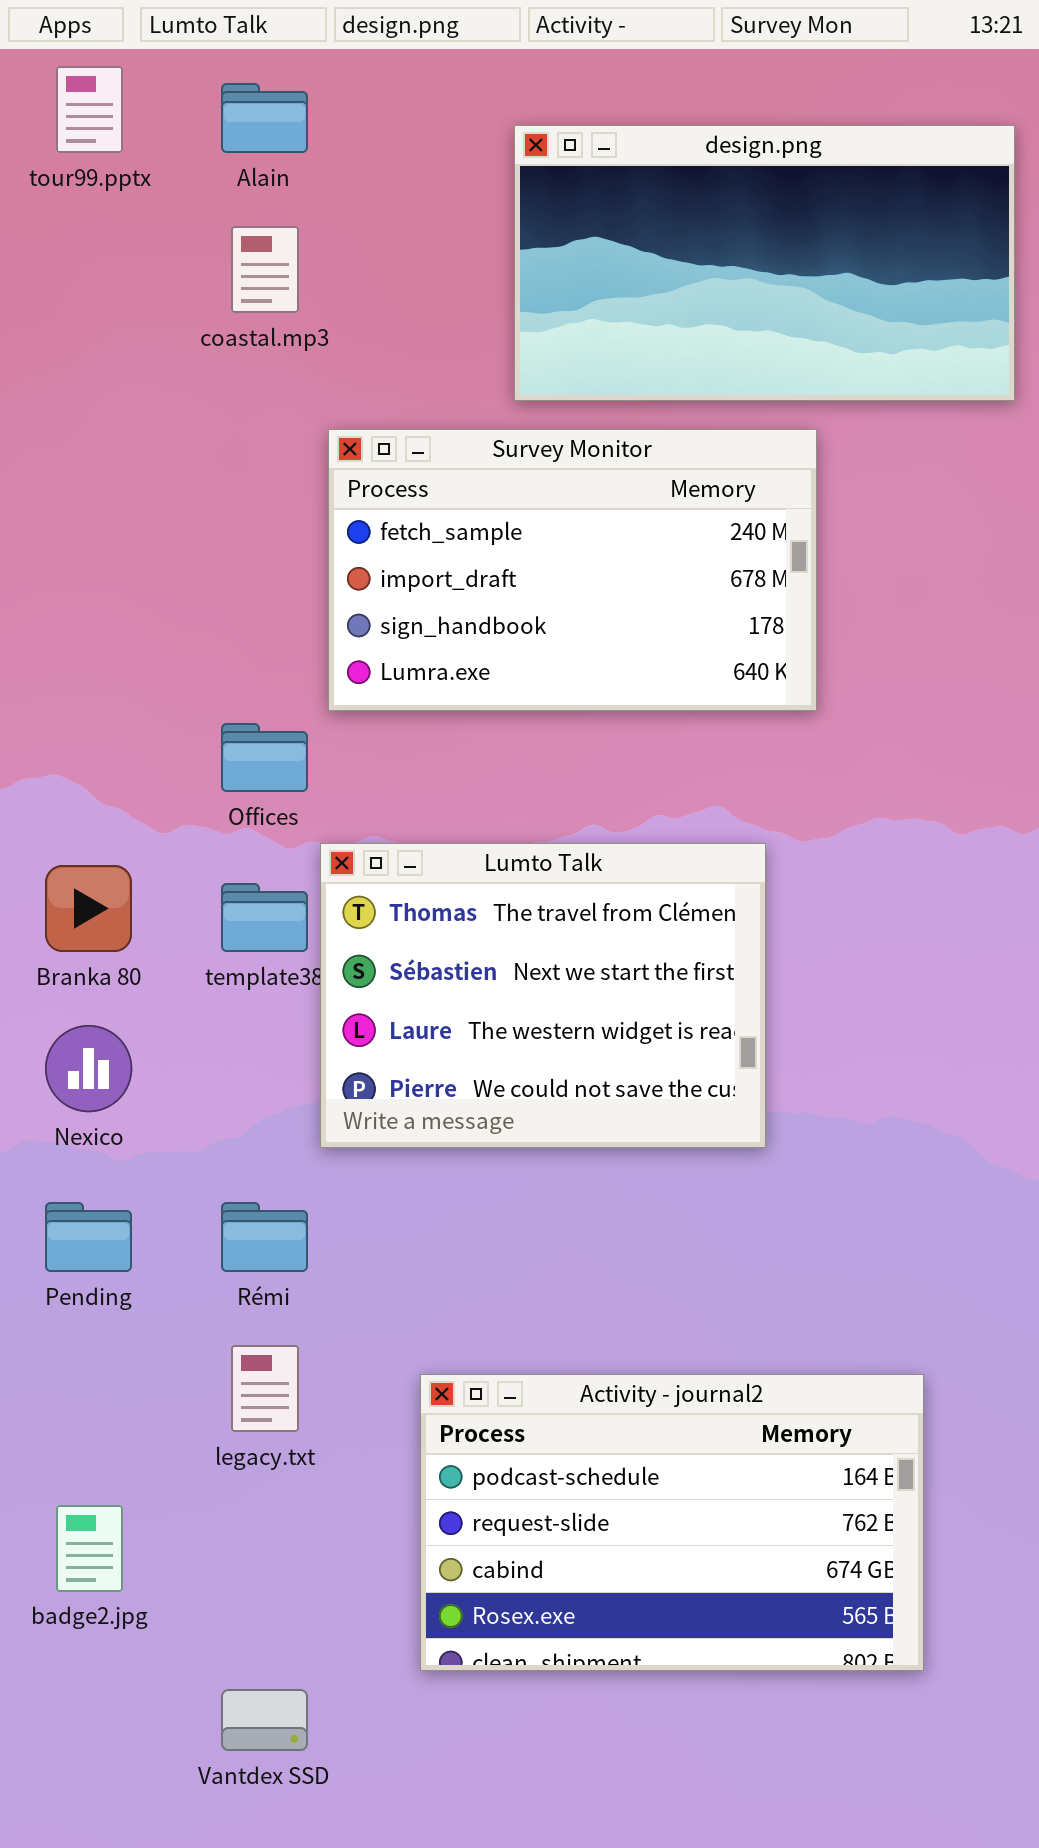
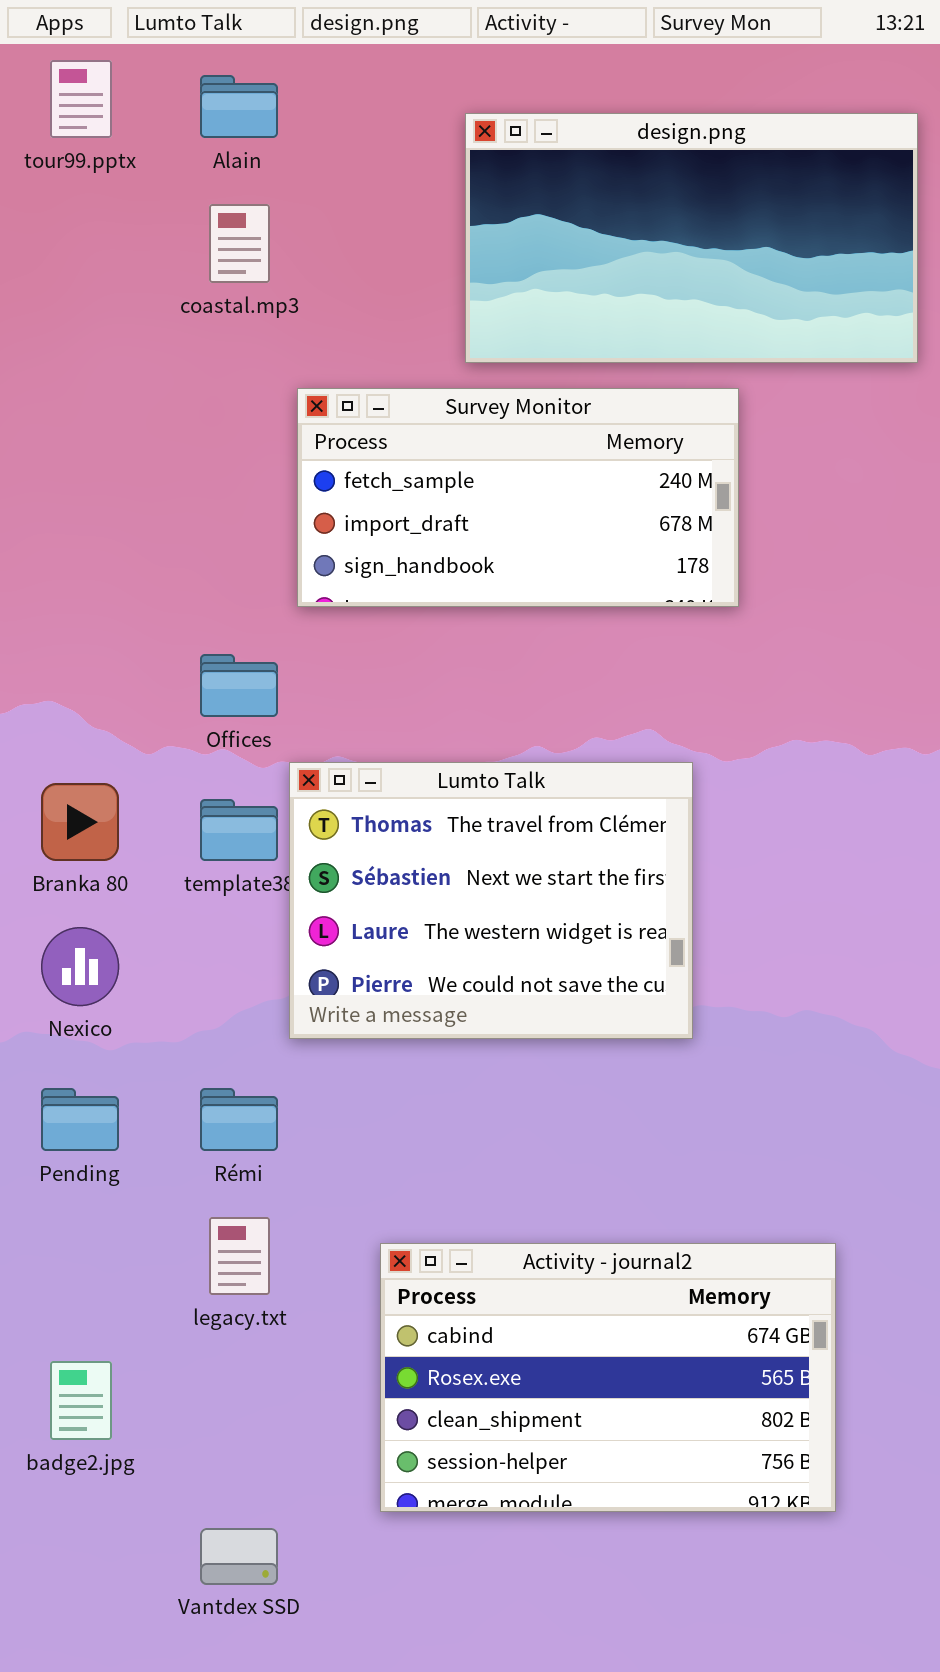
Survey Monitor: [328,429,817,711] -> [297,388,739,607], resized
Activity - journal2: [420,1374,924,1671] -> [380,1243,836,1512], scrolled down 2 rows

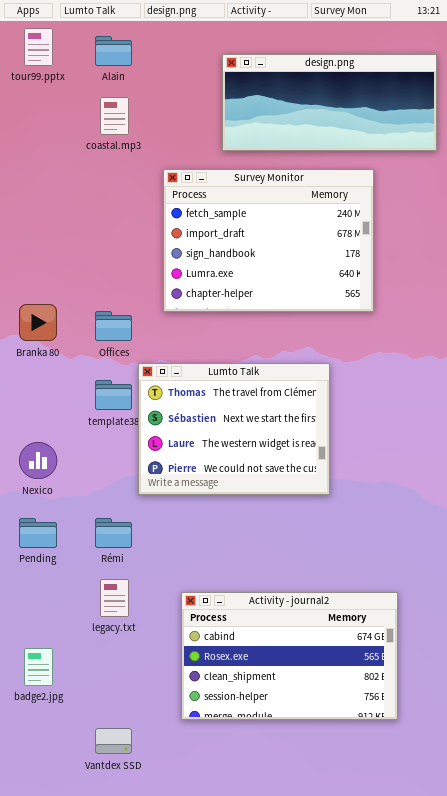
design.png: [465,113,918,363] -> [222,54,437,151], resized
Survey Monitor: [297,388,739,607] -> [163,169,374,312], moved, resized
Branka 80: [41,783,119,861] -> [19,304,57,341], moved

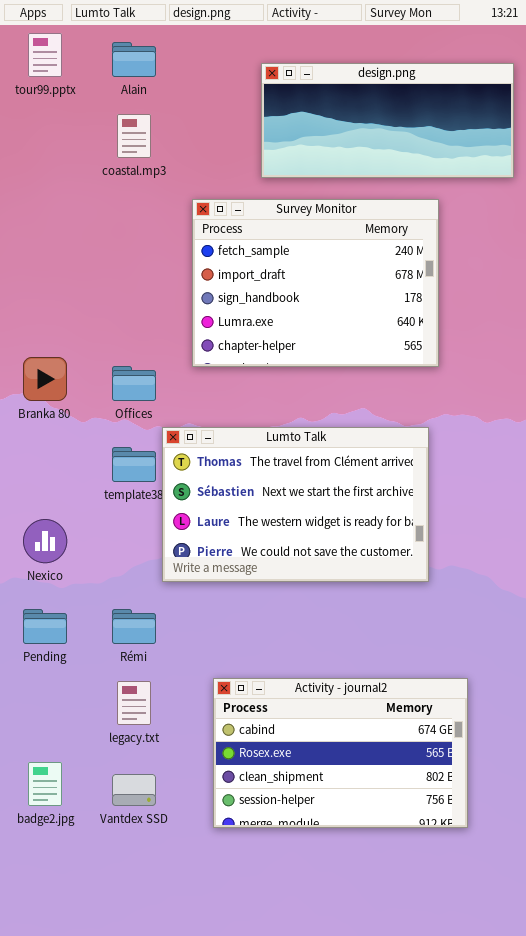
Lumto Talk: [138,363,330,495] -> [162,427,429,582], resized
Activity - journal2: [181,592,398,720] -> [213,678,468,828], moved
Vantdex SSD: [95,728,132,754] -> [112,774,156,806], moved

